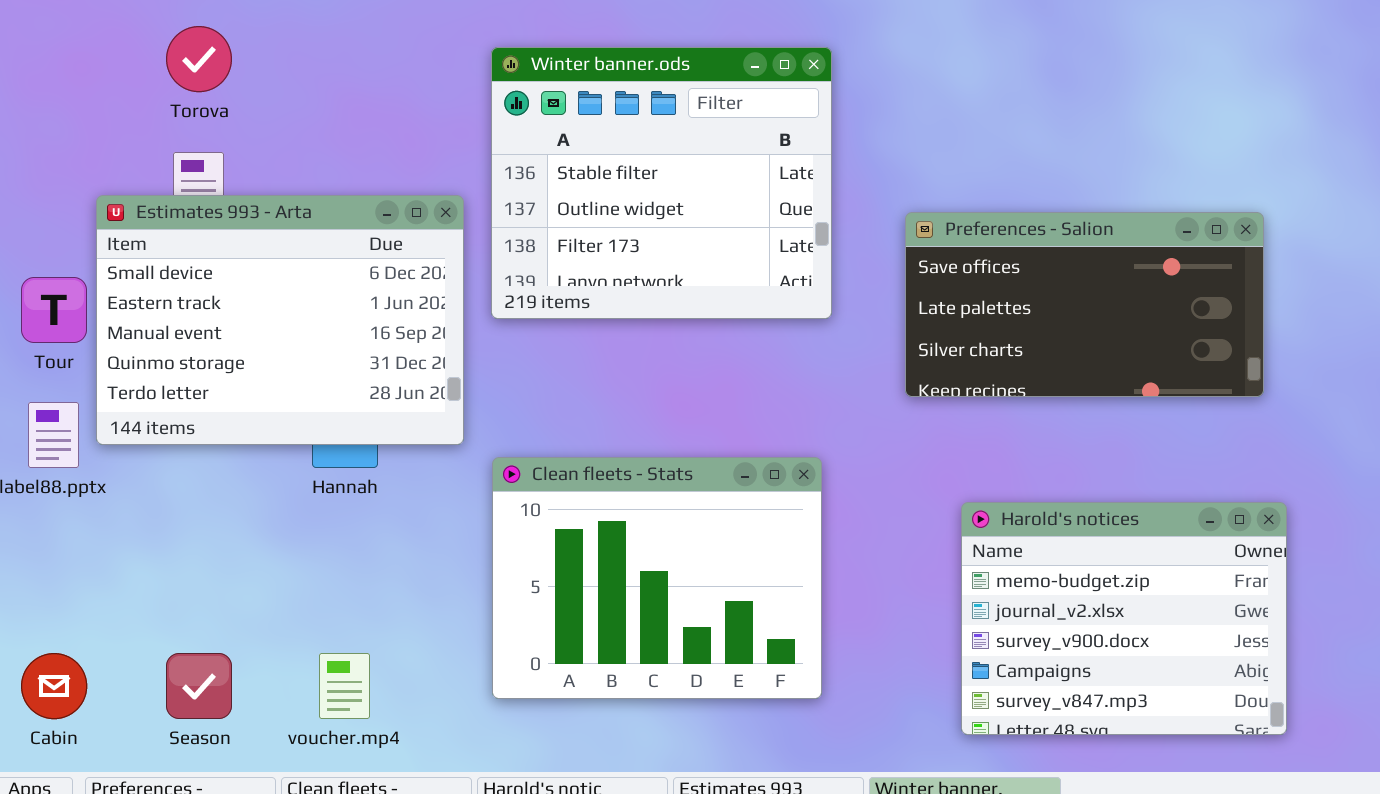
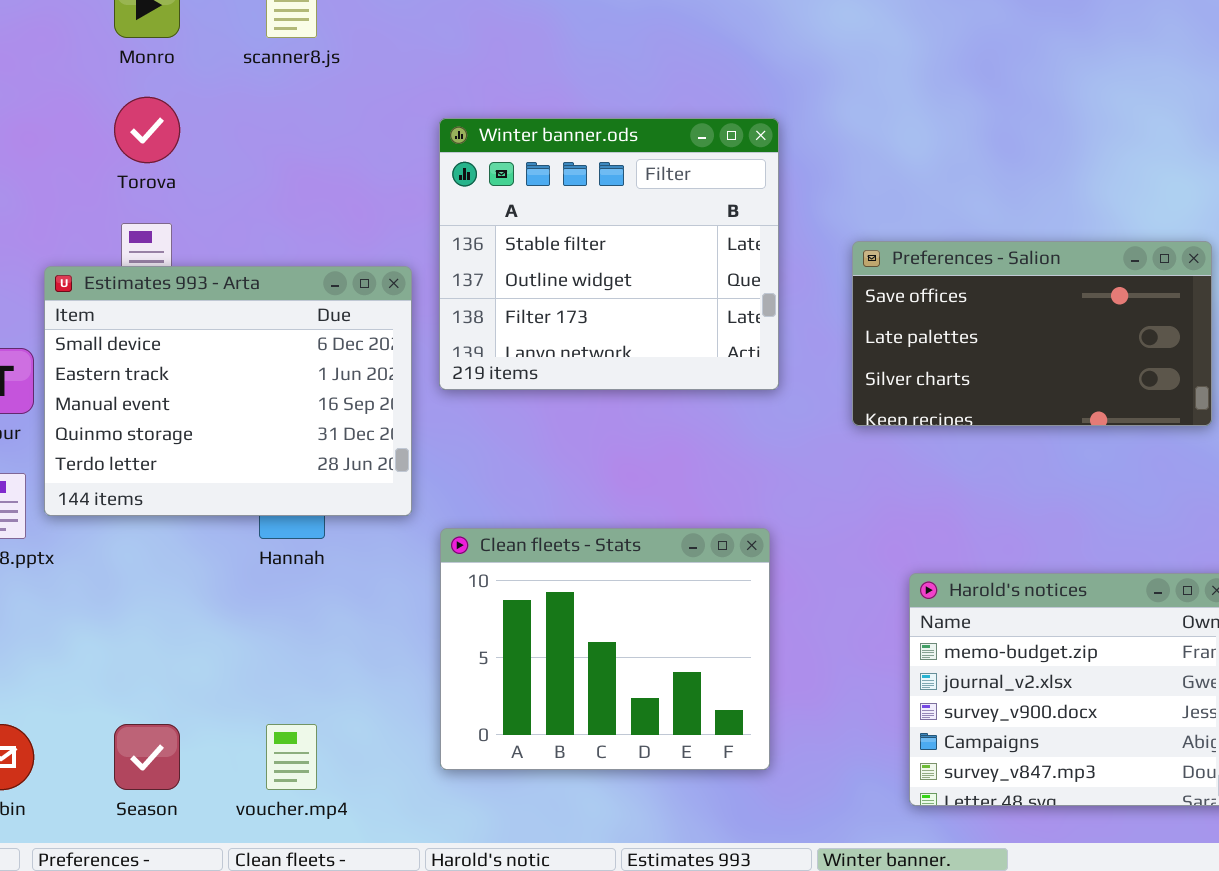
Preferences - Salion: [905,212,1264,397] -> [852,241,1212,426], moved

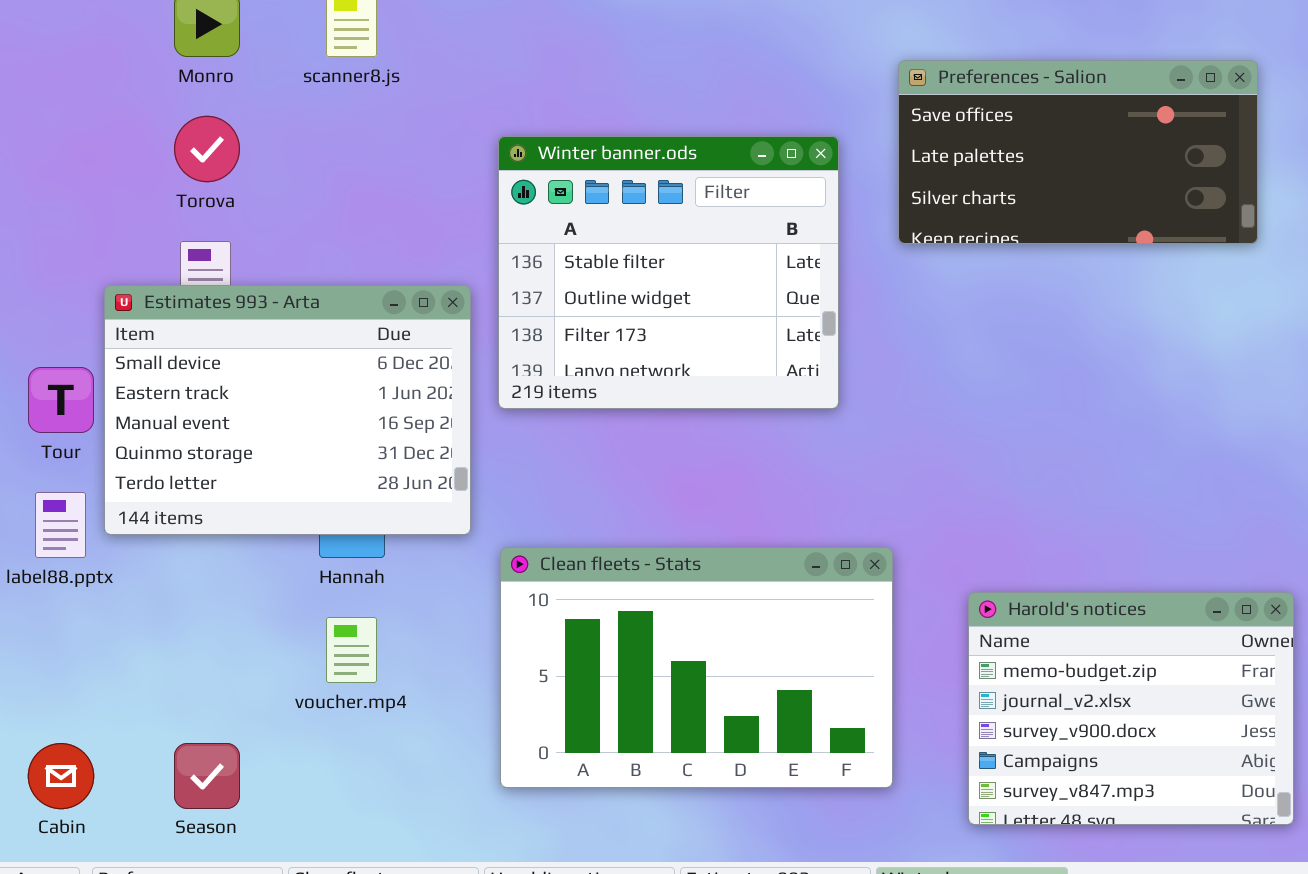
Preferences - Salion: [852,241,1212,426] -> [898,60,1258,244], moved
Clean fleets - Stats: [440,528,770,770] -> [500,547,893,788], resized
voucher.mp4: [266,724,317,790] -> [326,617,377,683], moved

